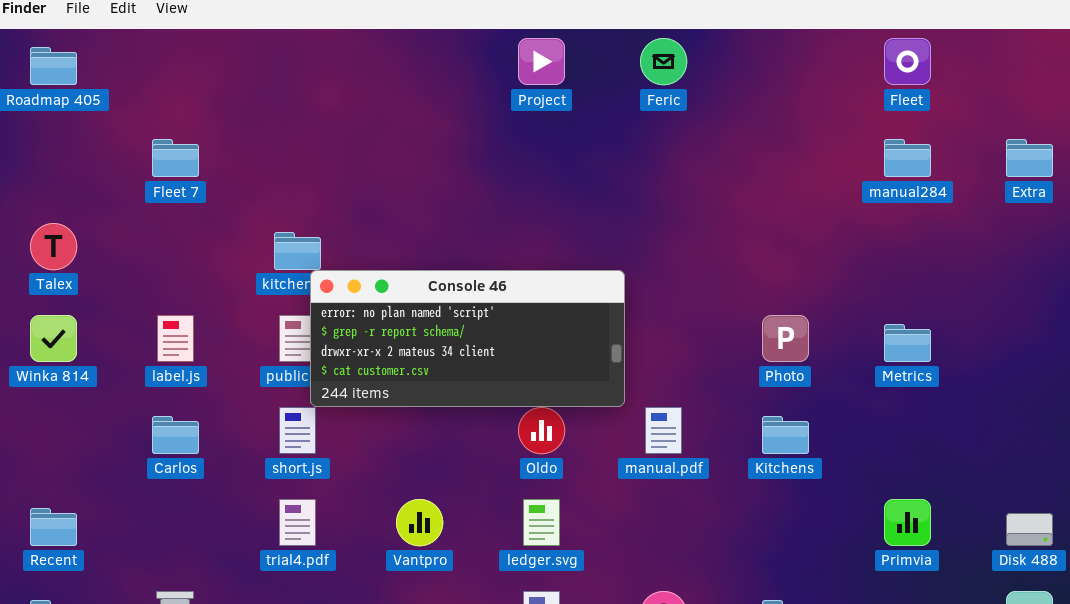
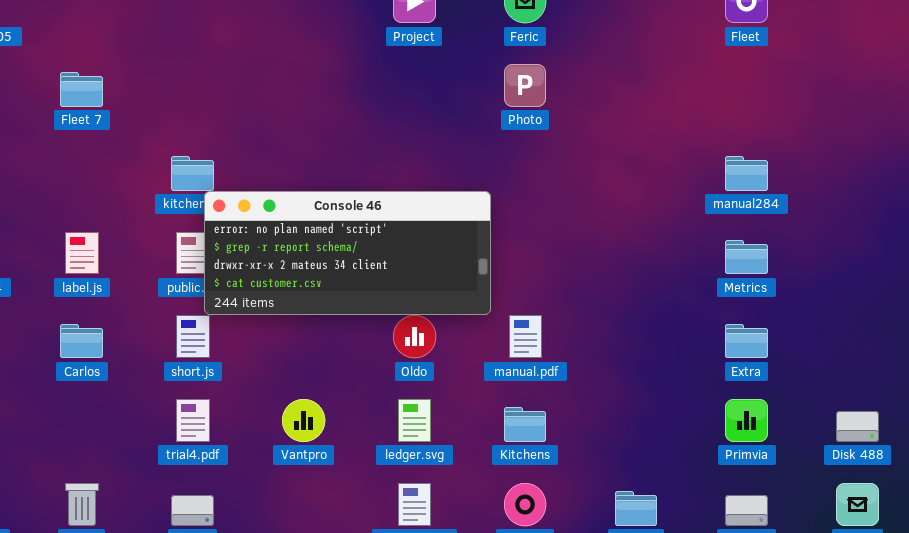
manual284: [884,139,931,177] -> [725,156,768,191], moved
Extra: [1006,139,1053,177] -> [725,324,768,358], moved
Photo: [762,315,809,362] -> [504,64,546,107], moved
Kitchens: [762,416,809,454] -> [504,407,546,442], moved

